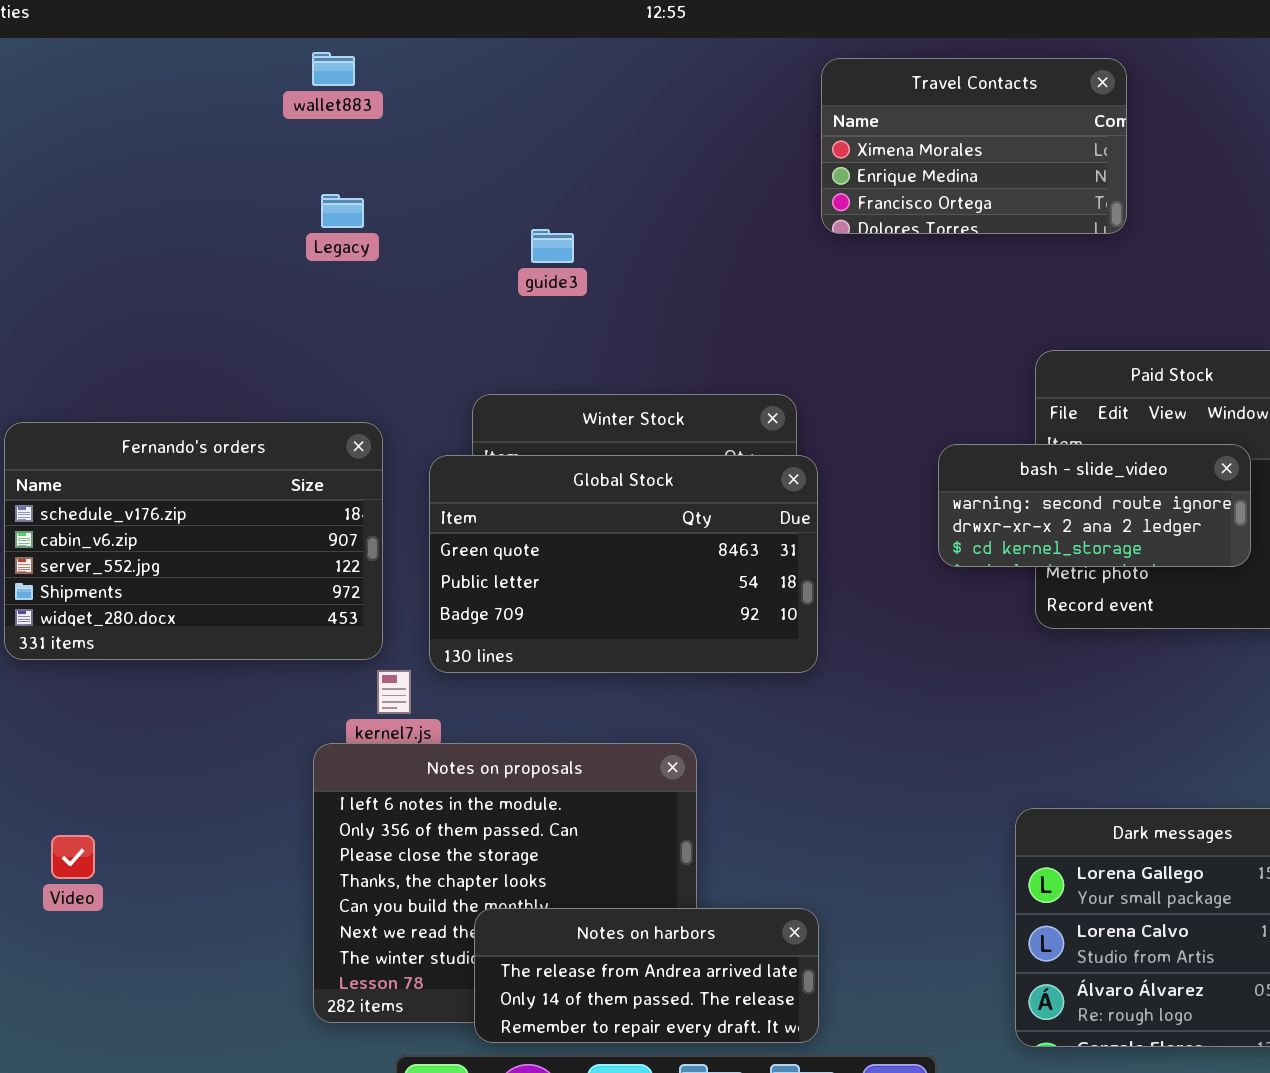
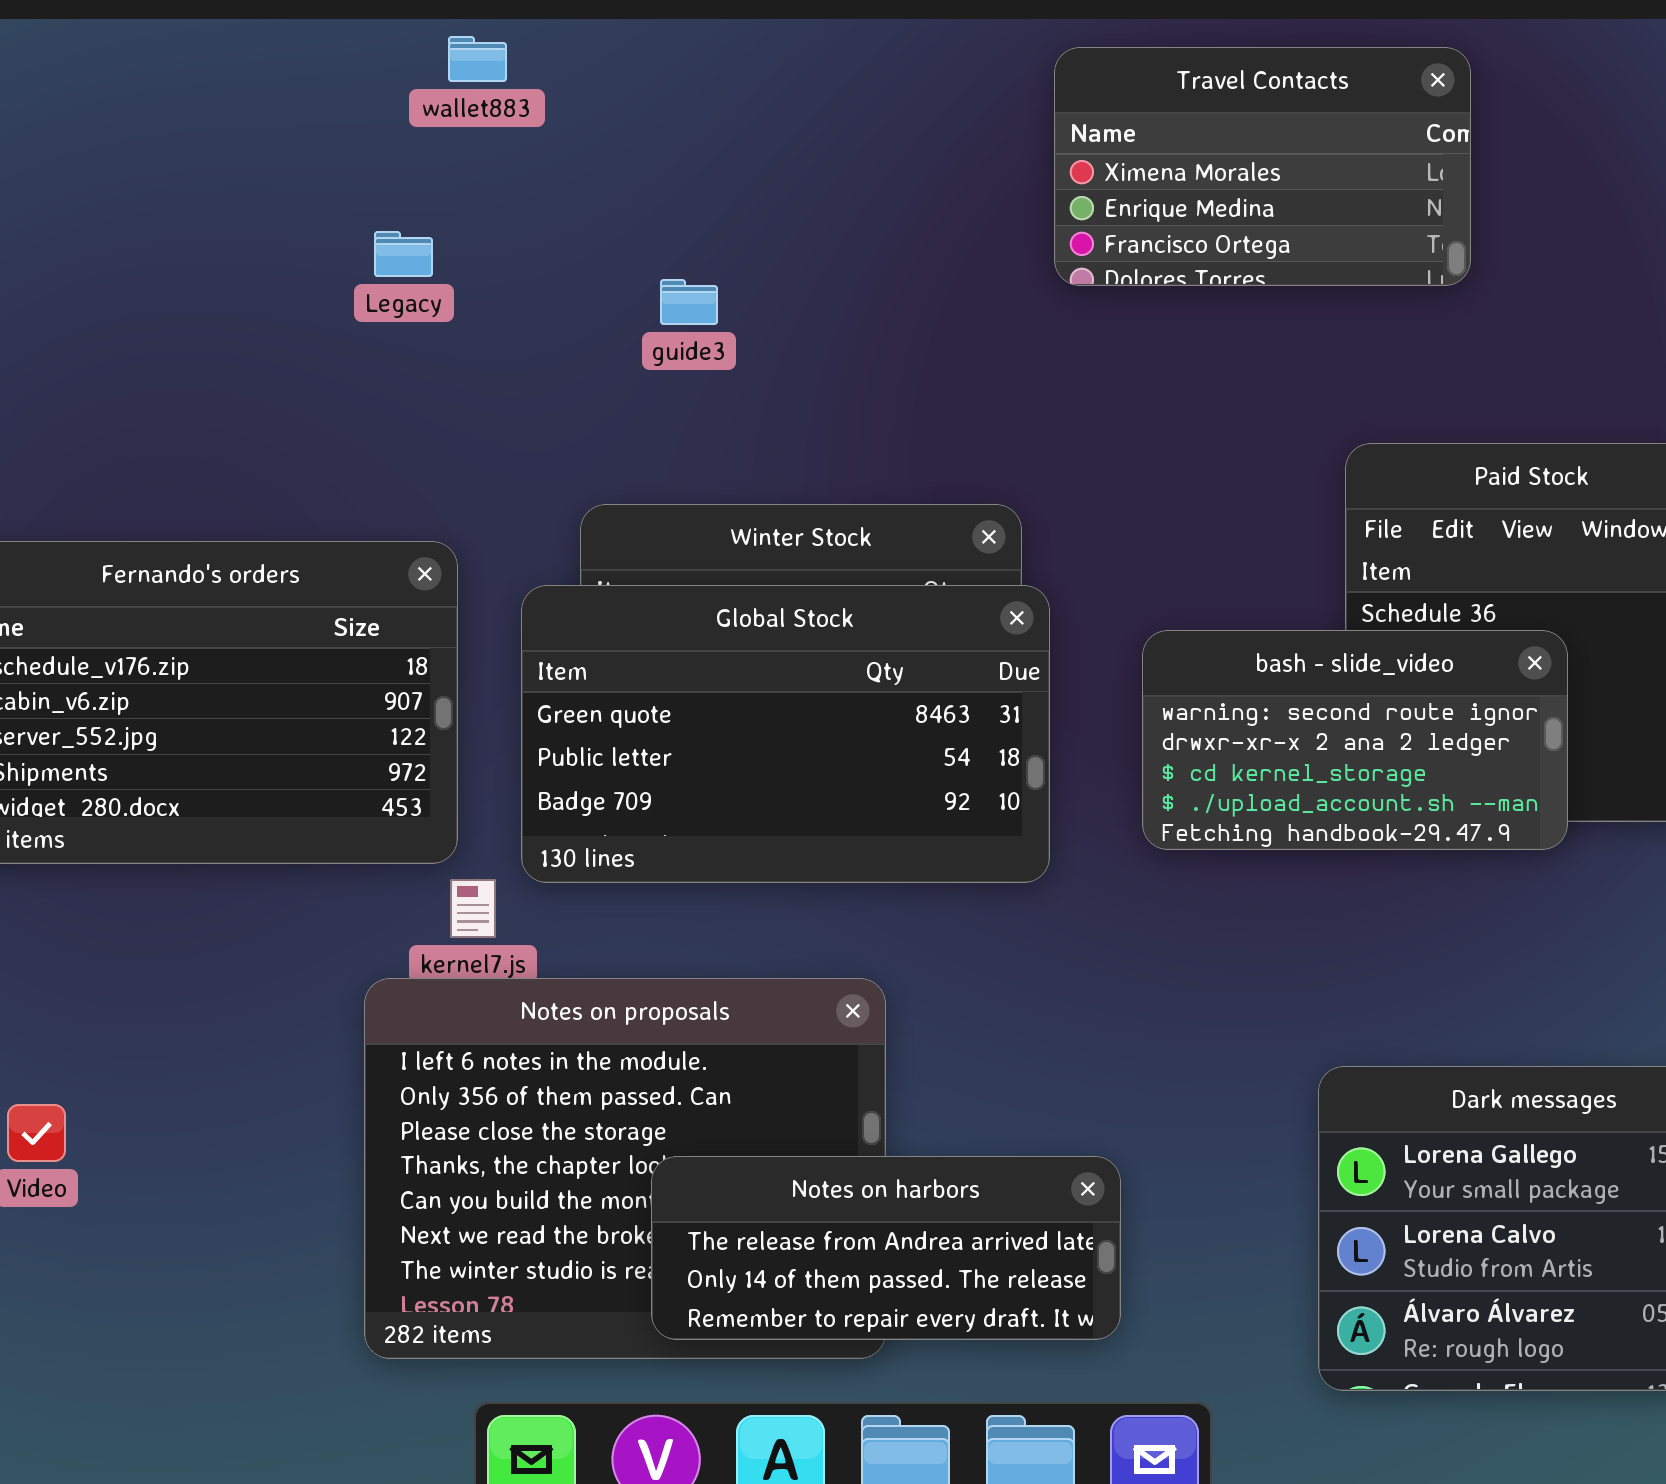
wallet883: [312,52,355,86] -> [448,36,507,82], moved
bash - slide_video: [938,444,1251,567] -> [1142,630,1568,850], moved, resized
Notes on harbors: [474,908,819,1043] -> [651,1156,1121,1340], moved

